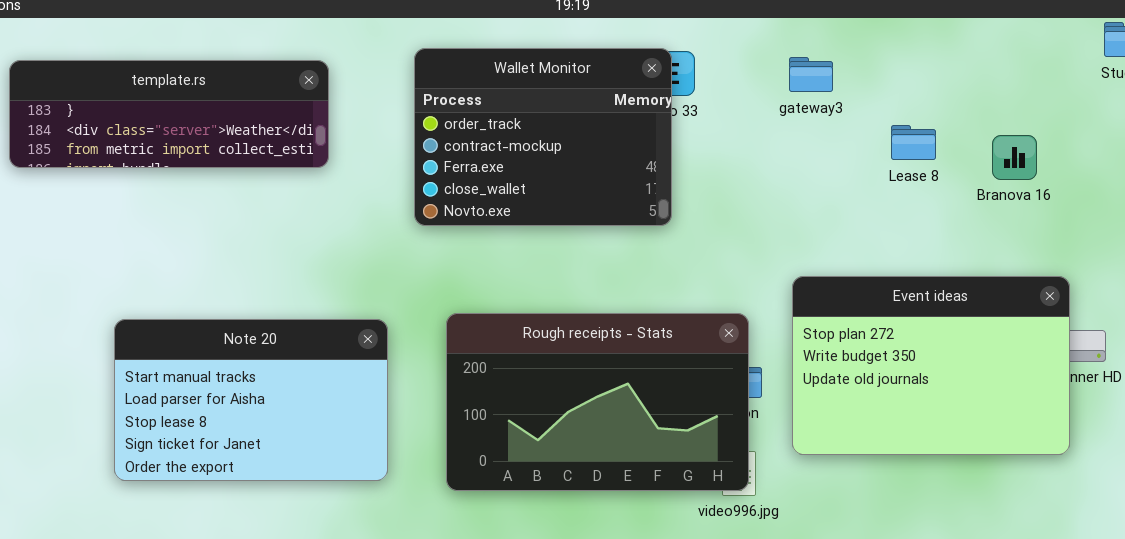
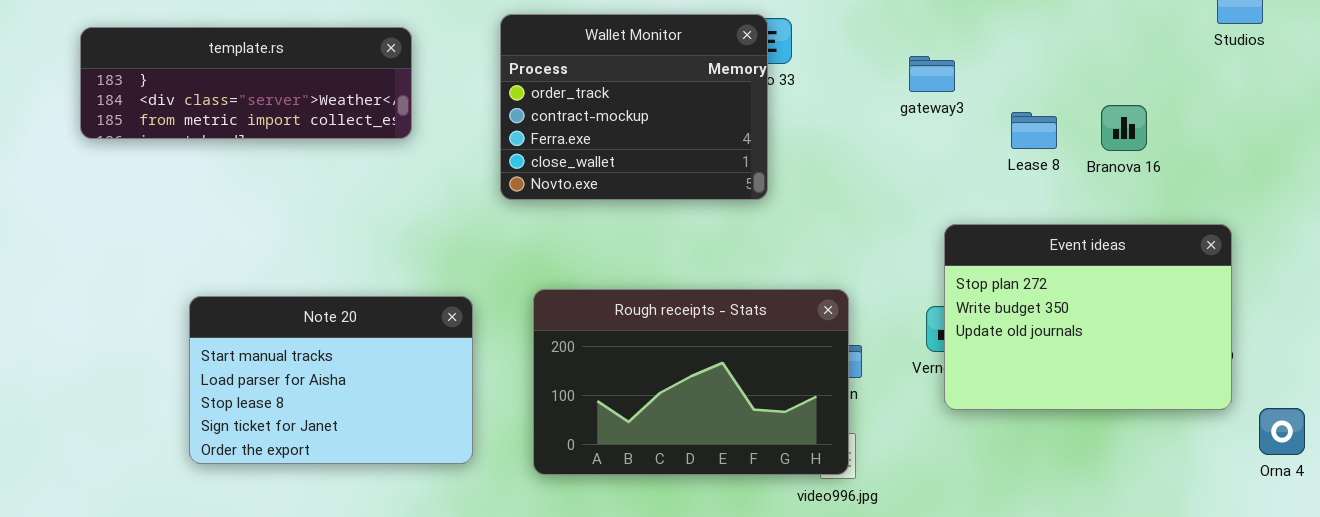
gateway3: [789,57,833,92] -> [909,56,955,92], moved
Lease 8: [891,125,936,160] -> [1011,112,1057,149], moved
Event ideas: [792,276,1070,455] -> [944,224,1232,410], moved

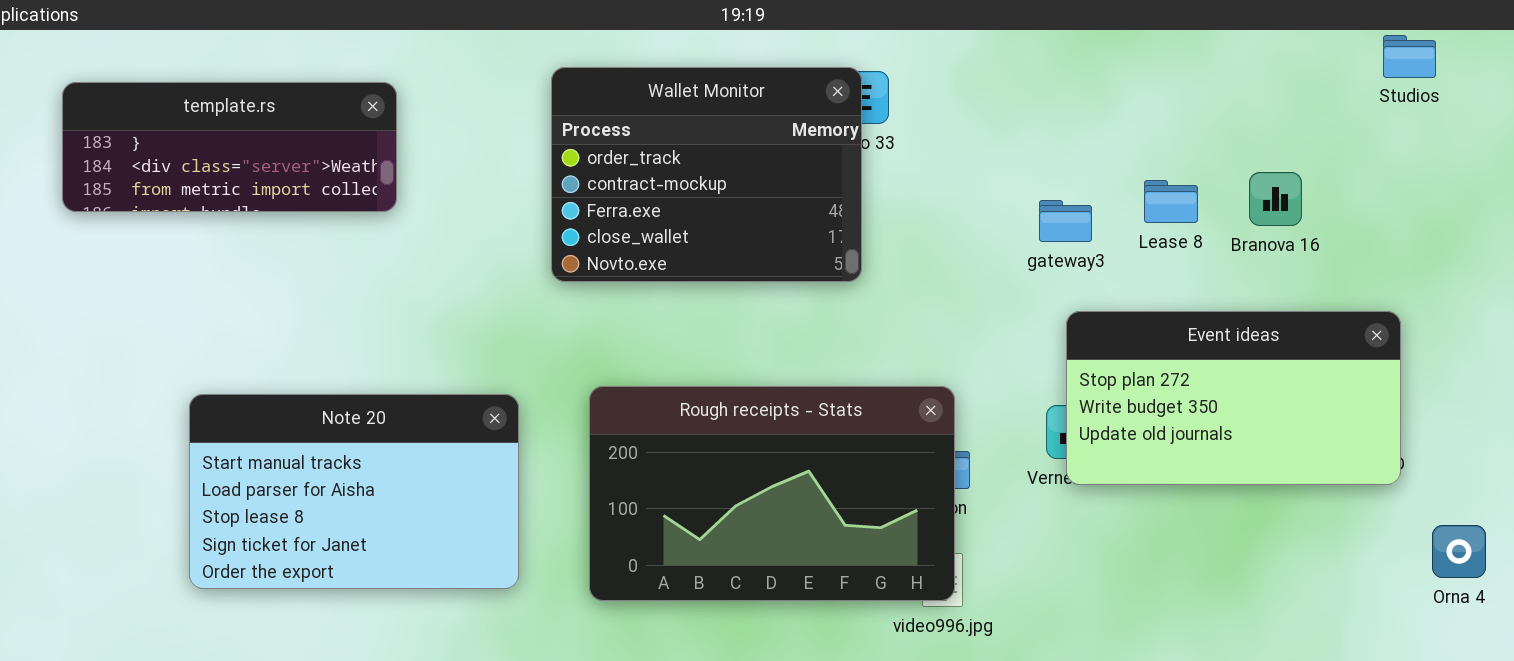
template.rs: [80,27,412,139] -> [62,82,397,212], resized
gateway3: [909,56,955,92] -> [1039,200,1092,242], moved
Event ideas: [944,224,1232,410] -> [1066,311,1401,485], resized

